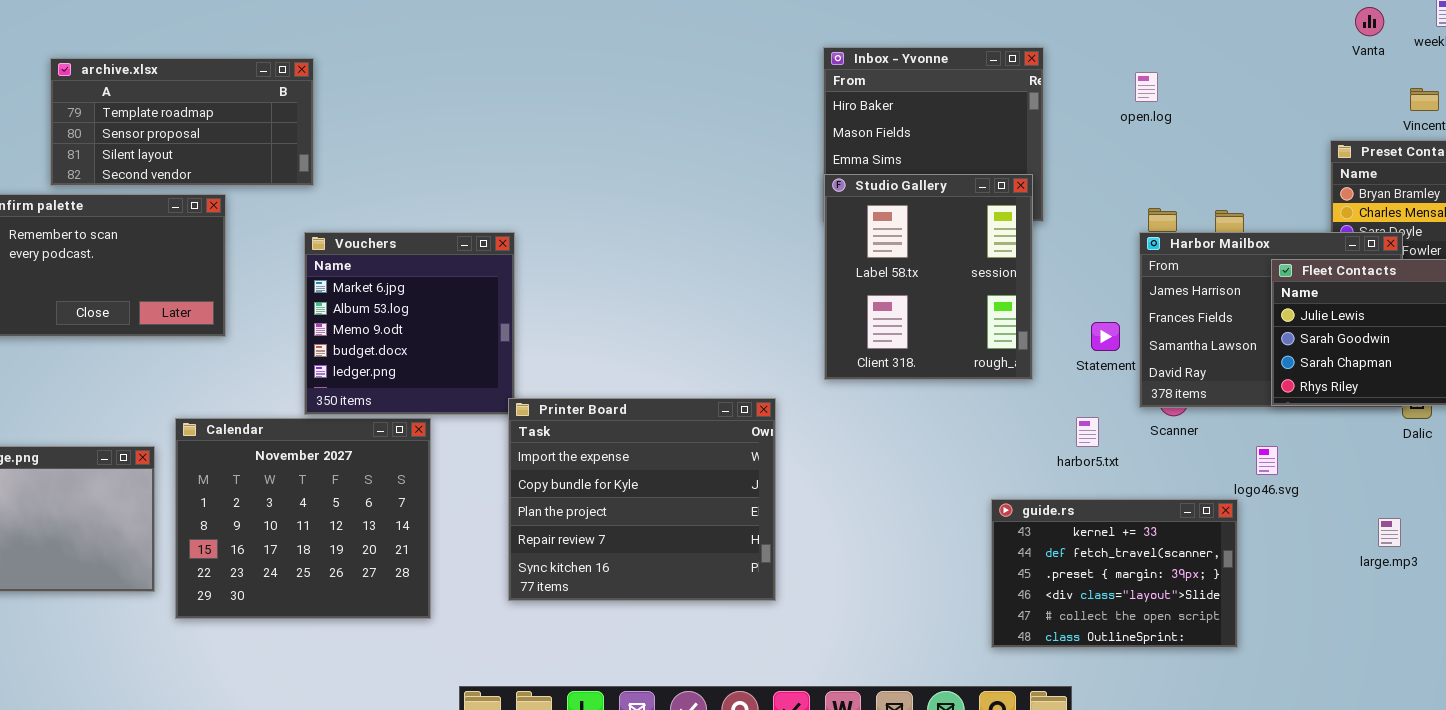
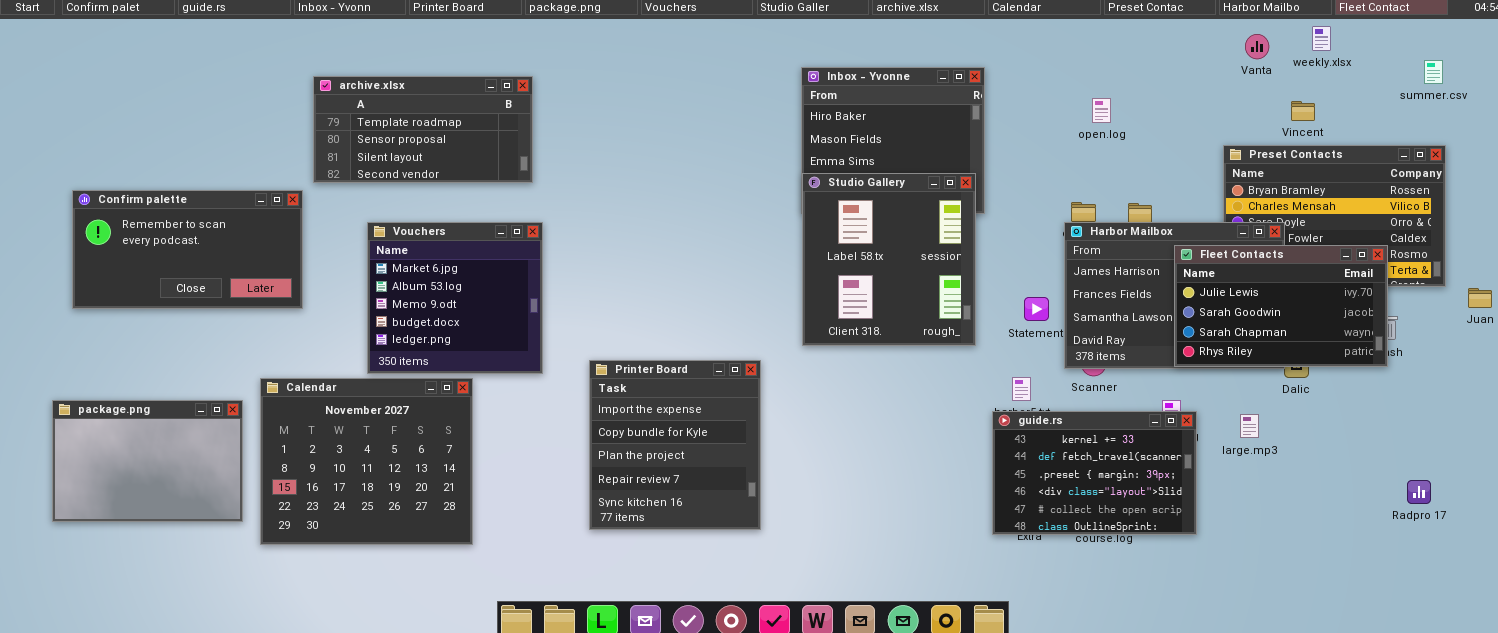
archive.xlsx: [50,58,314,186] -> [313,76,533,183], moved
open.log: [1135,72,1158,102] -> [1092,98,1111,123], moved
Printer Board: [508,398,776,601] -> [589,360,761,530], resized
guide.rs: [991,499,1238,648] -> [992,411,1197,535], moved
large.mp3: [1378,518,1401,547] -> [1240,414,1259,438], moved

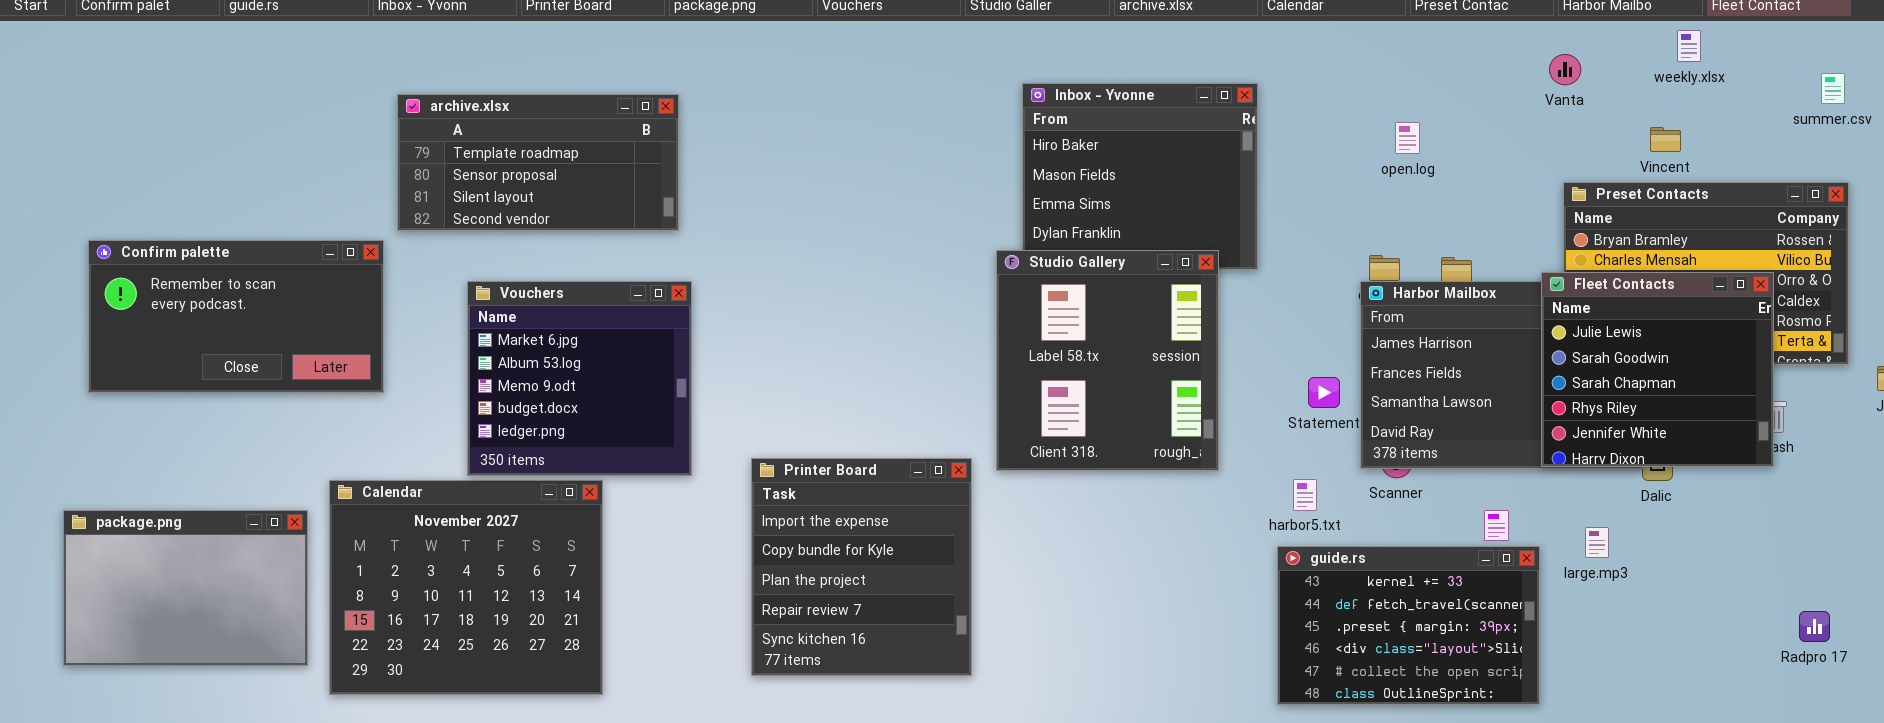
Vanta: [1245,34,1269,59] -> [1549,54,1581,85], moved
Studio Gallery: [802,173,976,346] -> [996,250,1219,471], moved
Fleet Contacts: [1174,245,1388,367] -> [1541,272,1774,467], resized
guide.rs: [992,411,1197,535] -> [1277,546,1540,705], moved

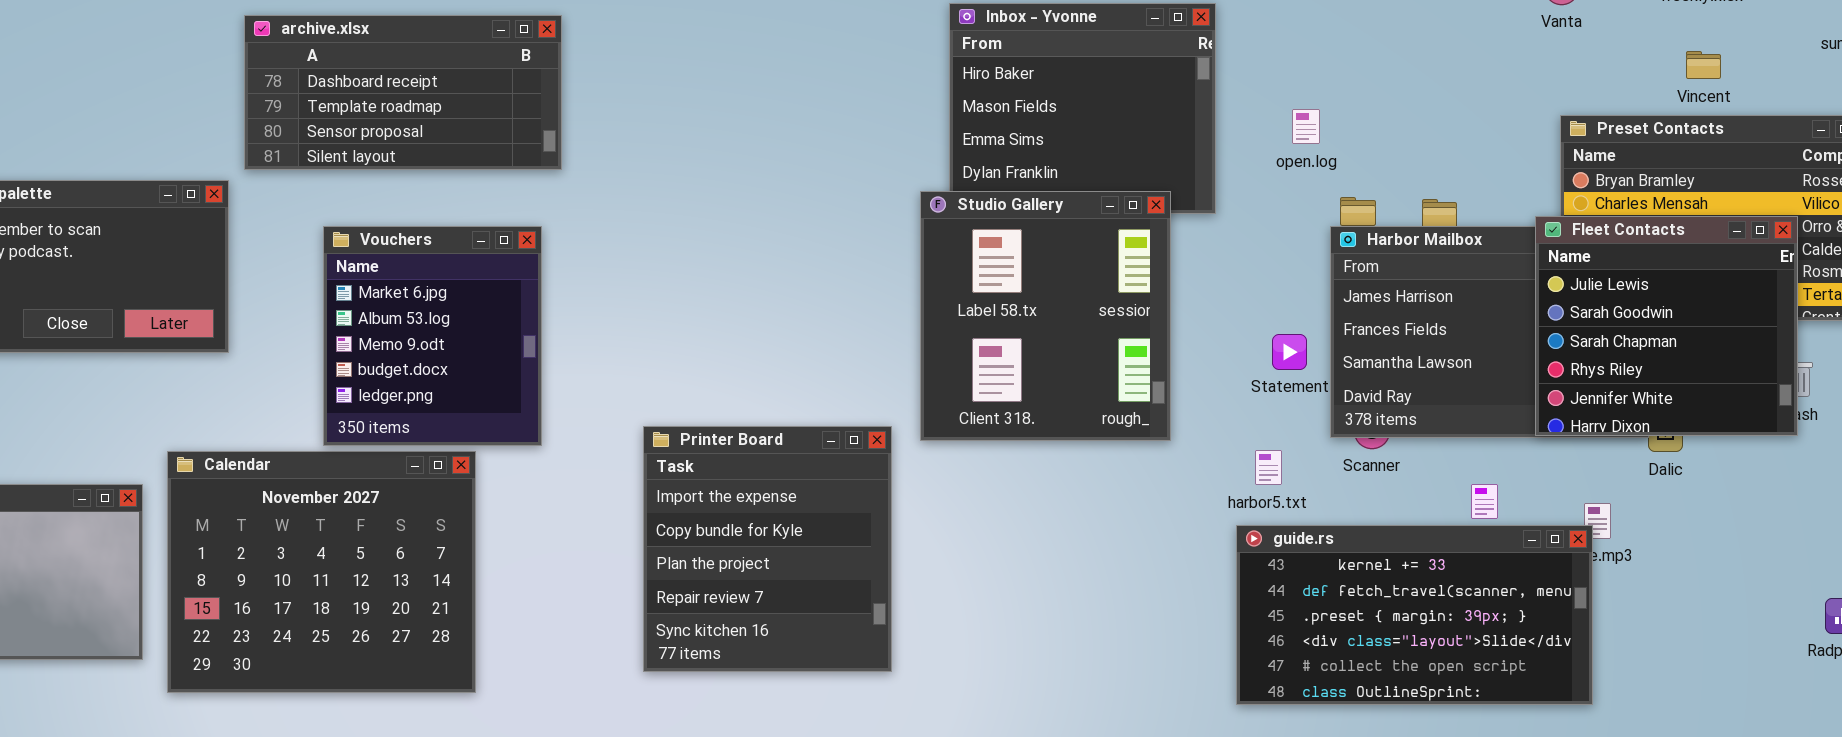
archive.xlsx: [397,94,679,231] -> [244,15,562,170], scrolled up 1 row
open.log: [1395,122,1420,154] -> [1292,109,1320,144], moved
Vincent: [1650,127,1681,152] -> [1686,51,1721,79], moved
Vouchers: [467,281,692,476] -> [323,226,542,446], resized
guide.rs: [1277,546,1540,705] -> [1236,525,1593,705], resized

